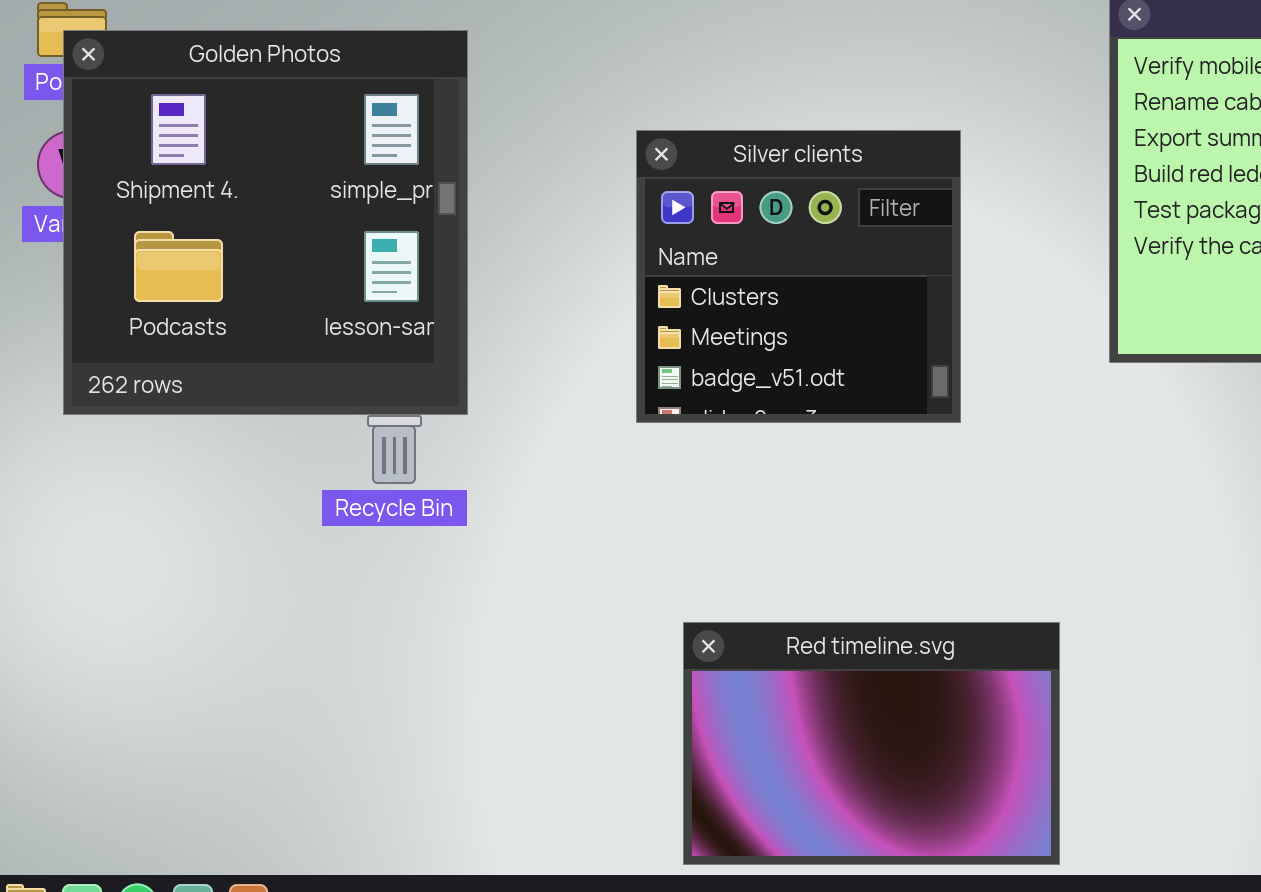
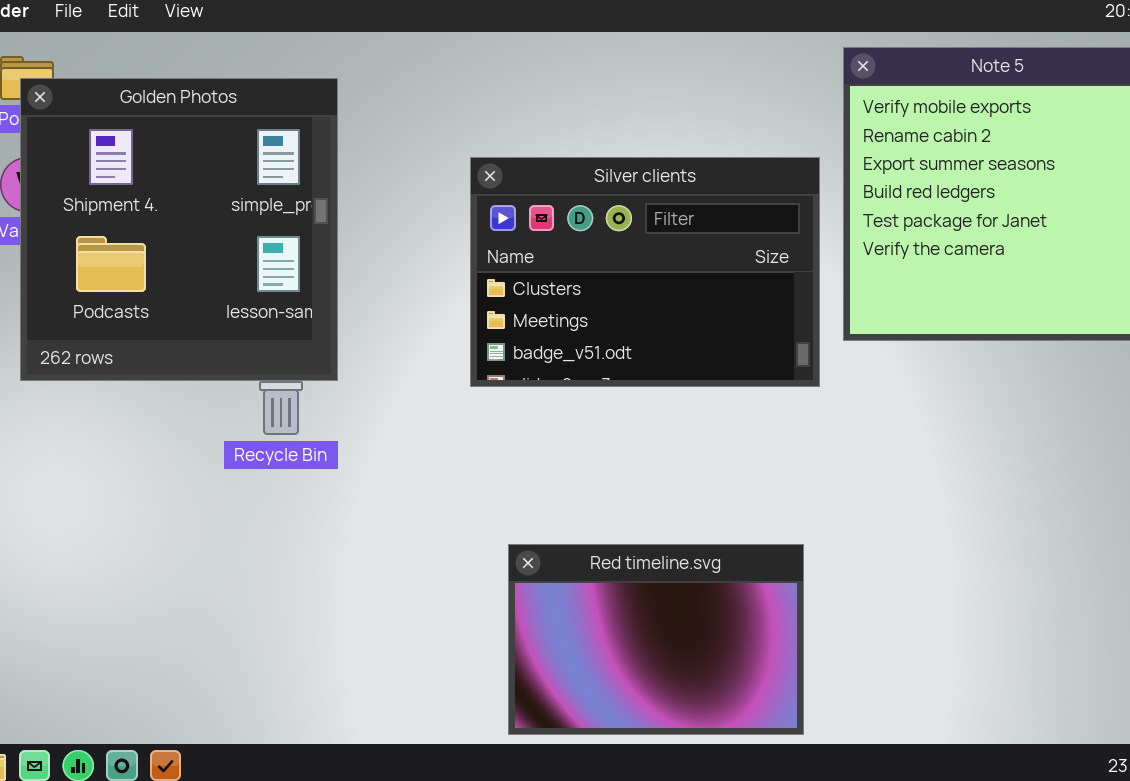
Silver clients: [636,130,961,423] -> [470,157,820,387], resized

